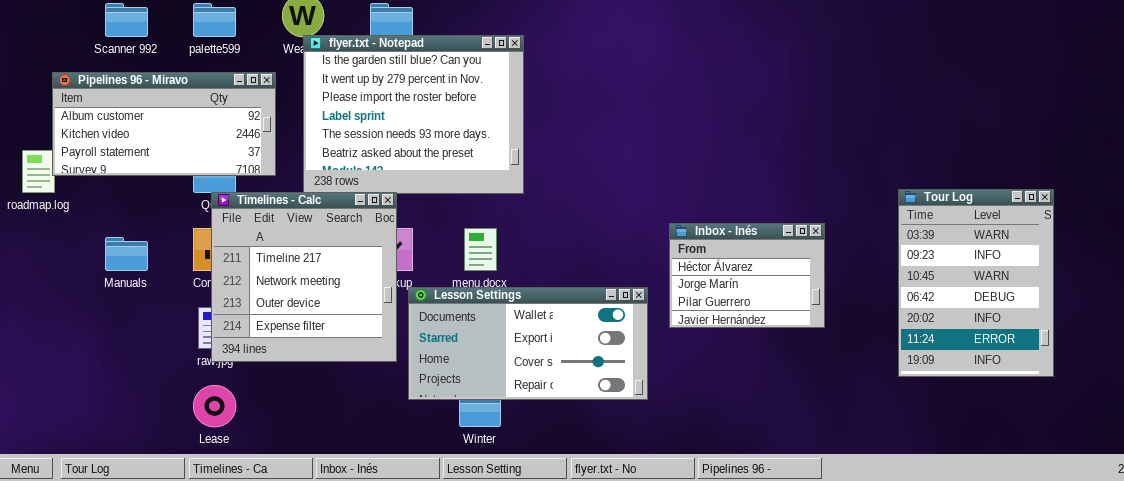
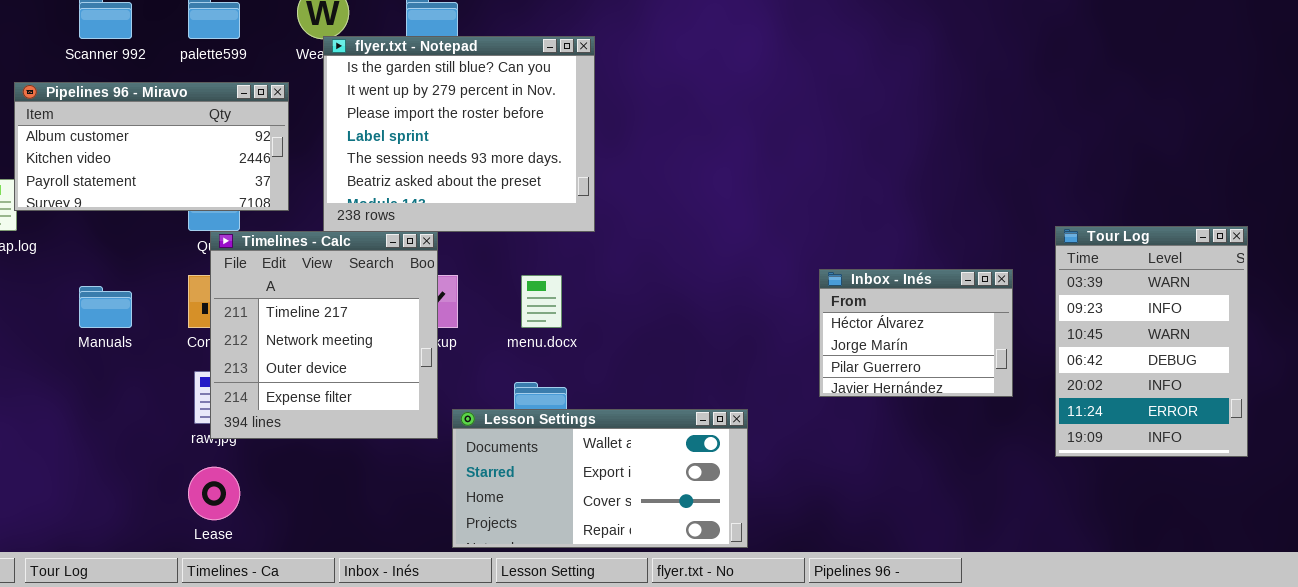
Inbox - Inés: [669,223,825,328] -> [819,269,1013,397], moved
Lesson Settings: [408,287,648,400] -> [452,409,748,548], moved

